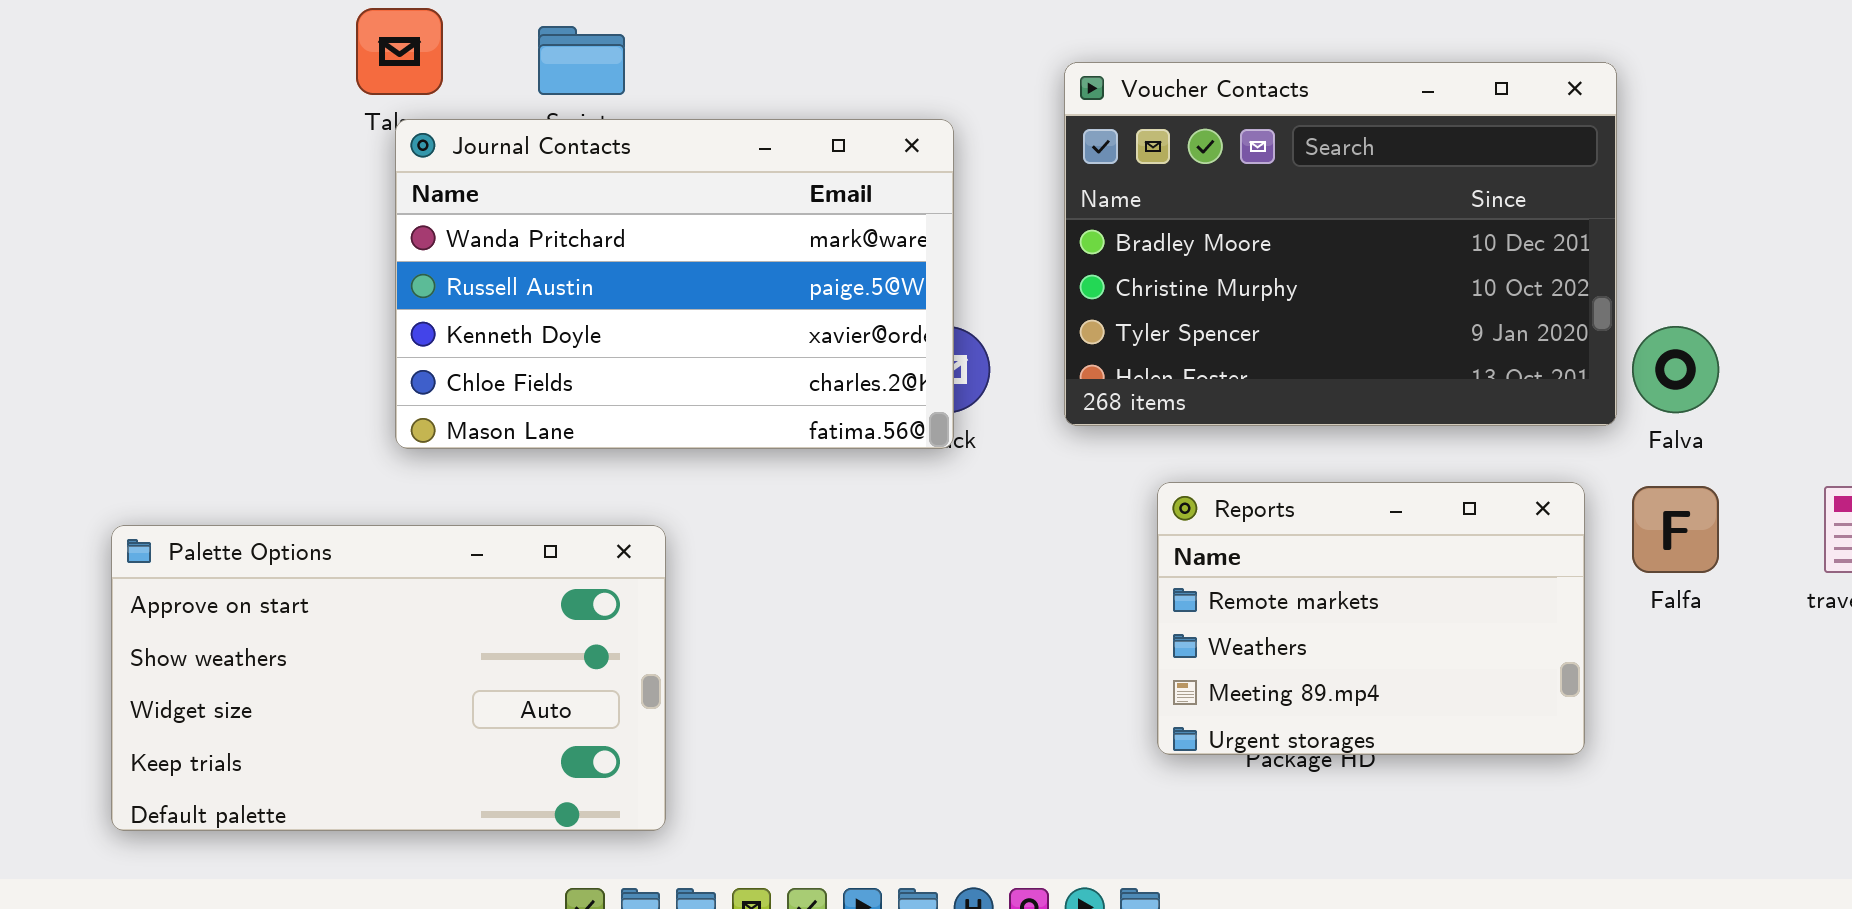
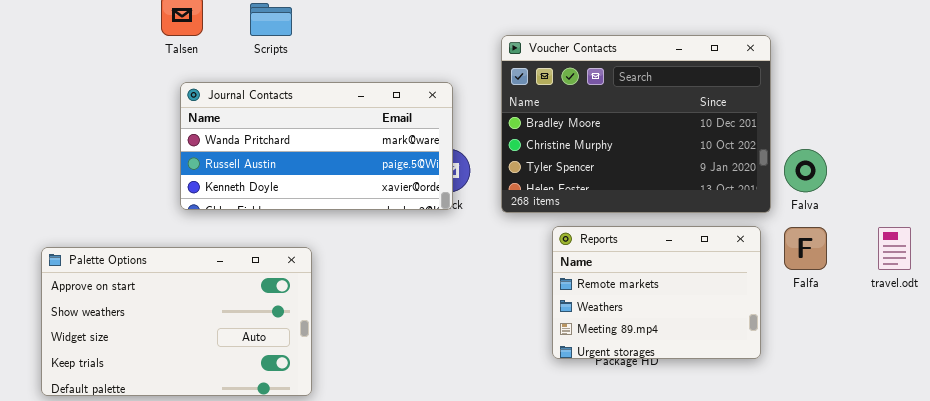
Voucher Contacts: [1064,62,1617,426] -> [501,35,771,213], moved
Journal Contacts: [395,119,954,449] -> [180,82,453,210], resized

